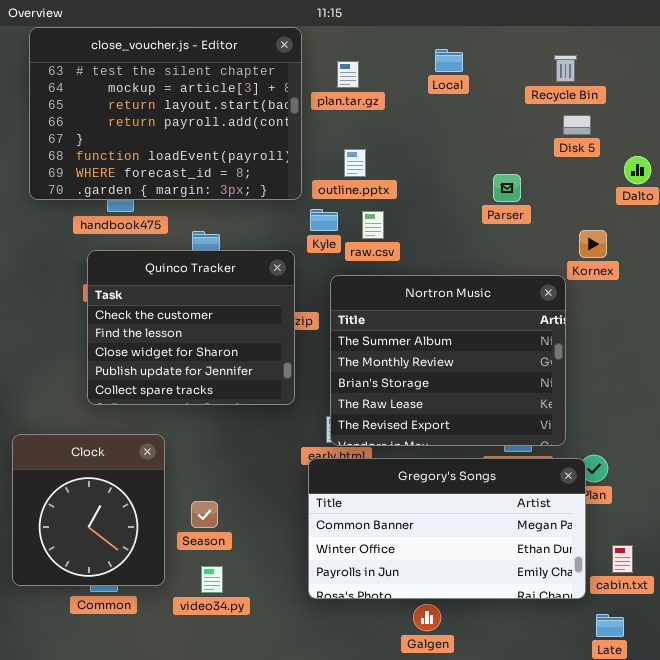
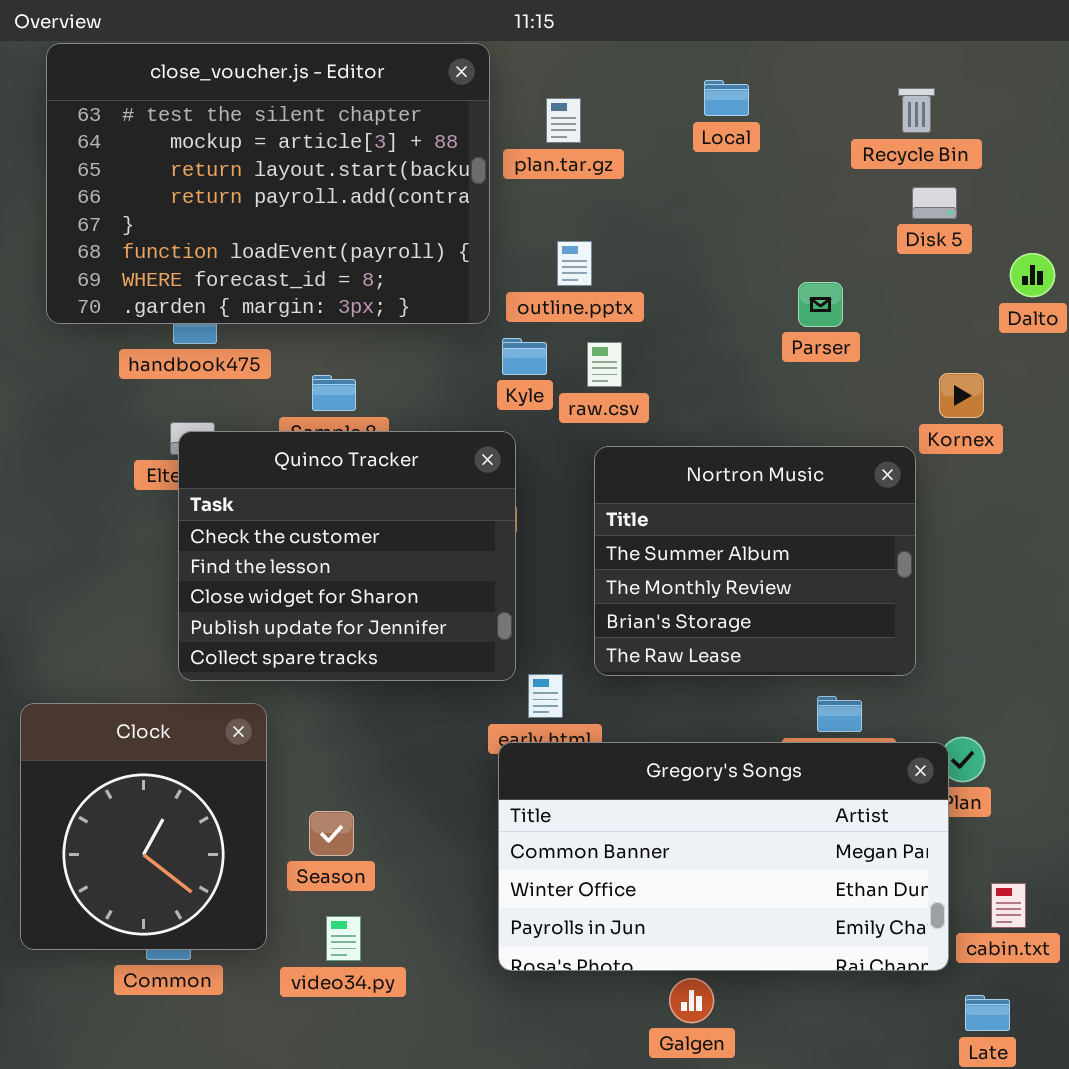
Quinco Tracker: [87,250,295,405] -> [178,431,516,681], moved
Nortron Music: [330,275,566,446] -> [594,446,916,676], resized

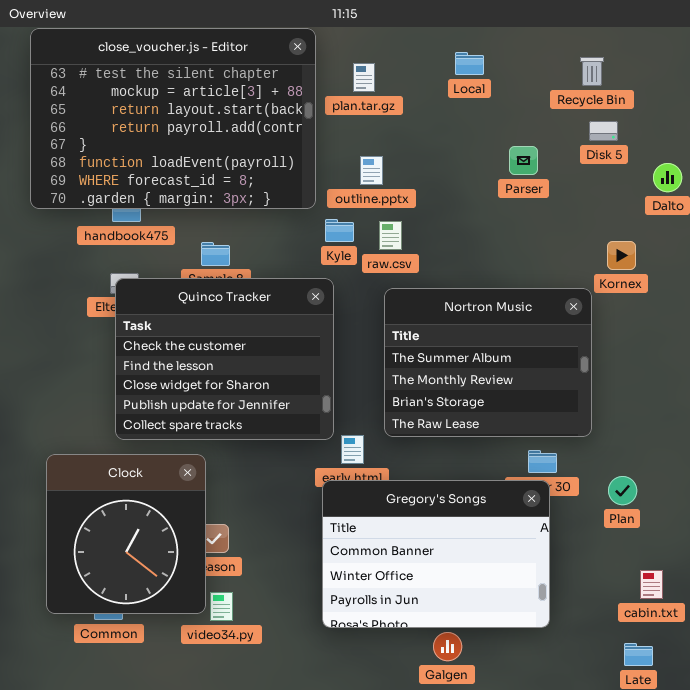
Parser: [798,282,843,327] -> [509,146,538,175], moved
Clock: [20,703,267,950] -> [46,454,206,614], moved
Gregory's Songs: [498,742,949,971] -> [322,480,550,628], resized

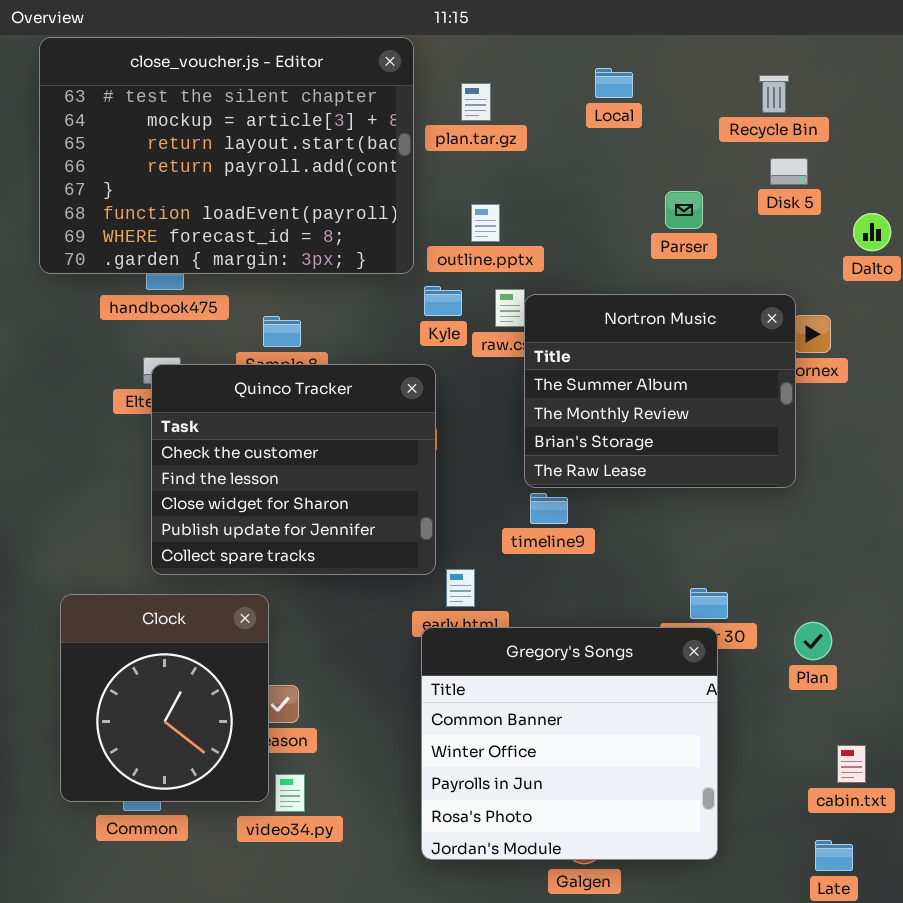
Nortron Music: [384,288,592,437] -> [524,294,796,488], moved
Gregory's Songs: [322,480,550,628] -> [421,627,718,860], resized

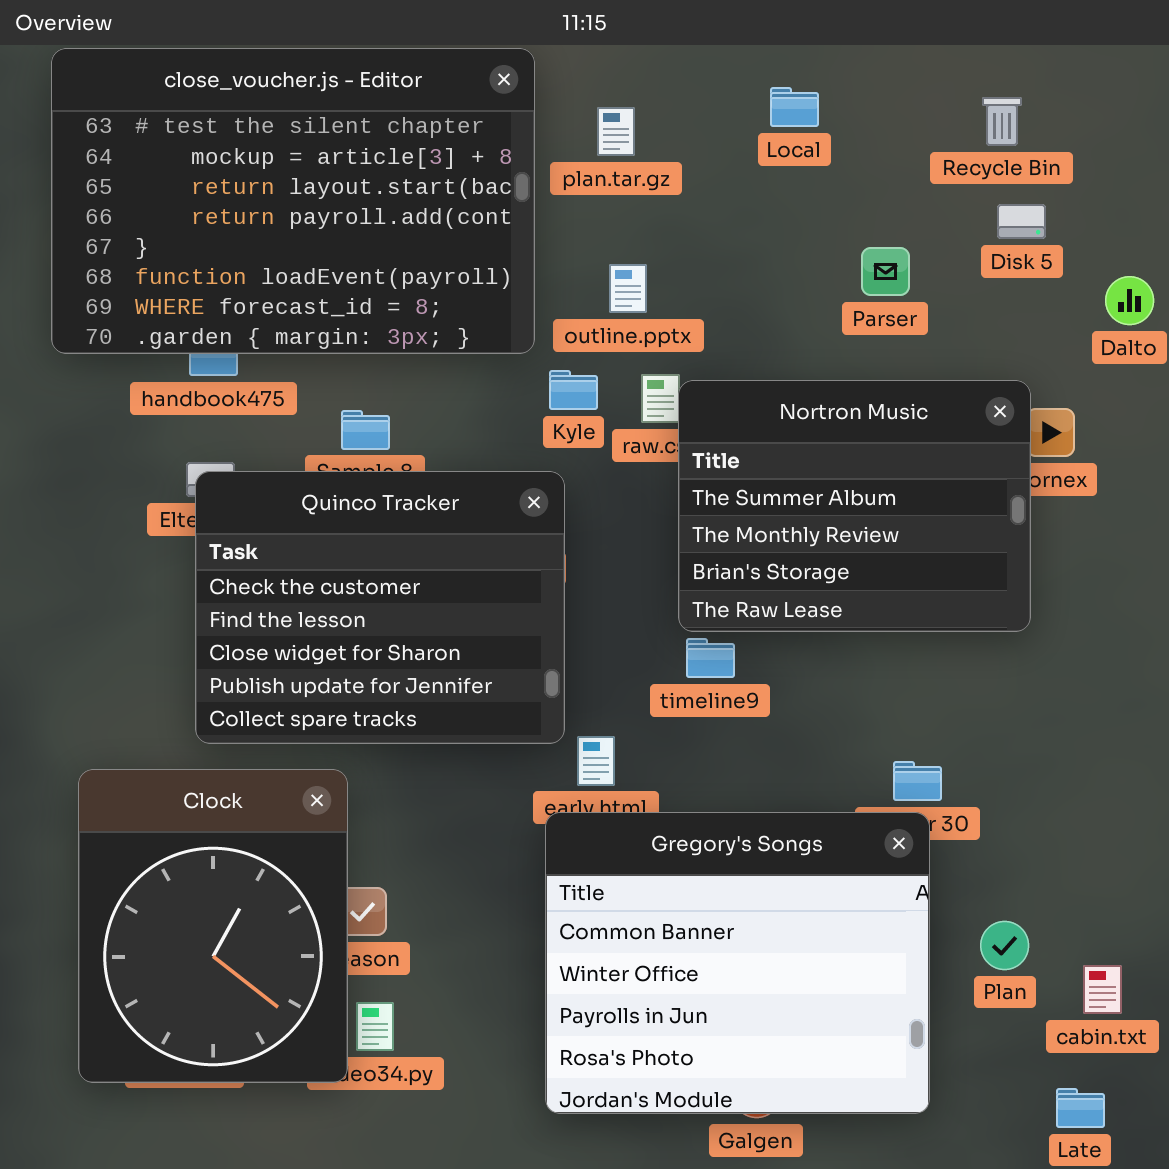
Clock: [60,594,269,802] -> [78,769,348,1083], resized
Plan: [794,622,832,660] -> [980,921,1029,970], moved

